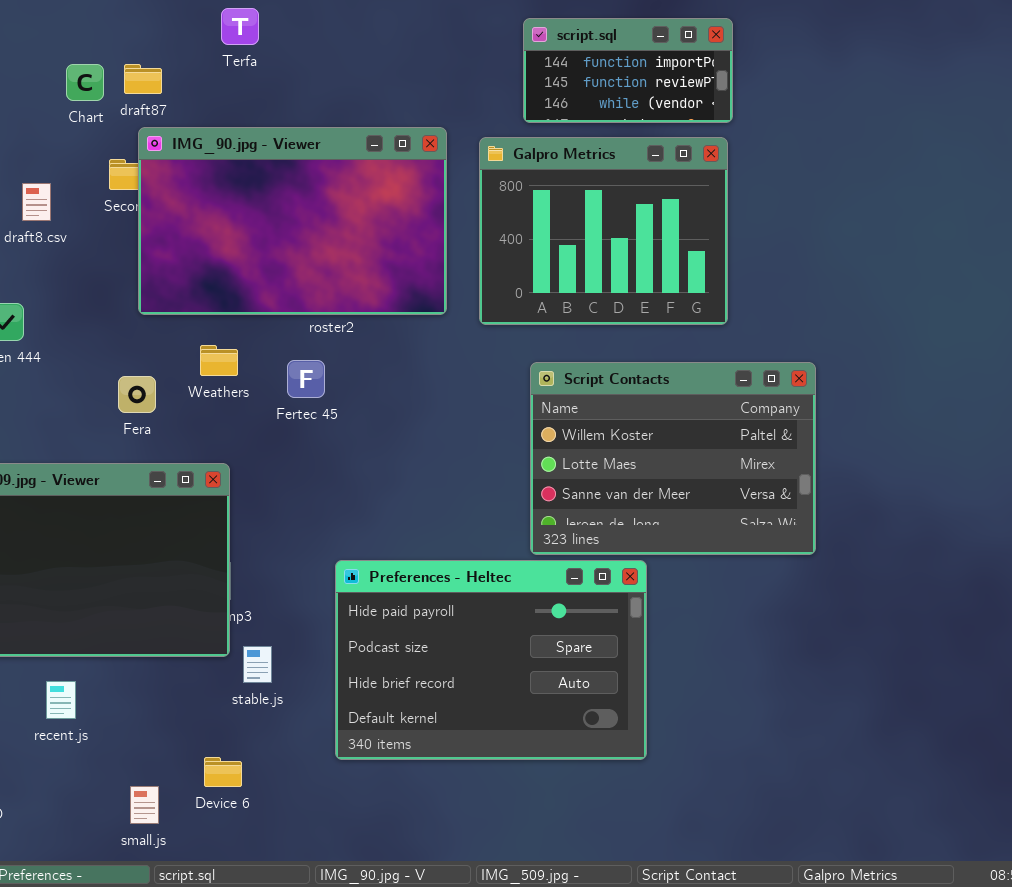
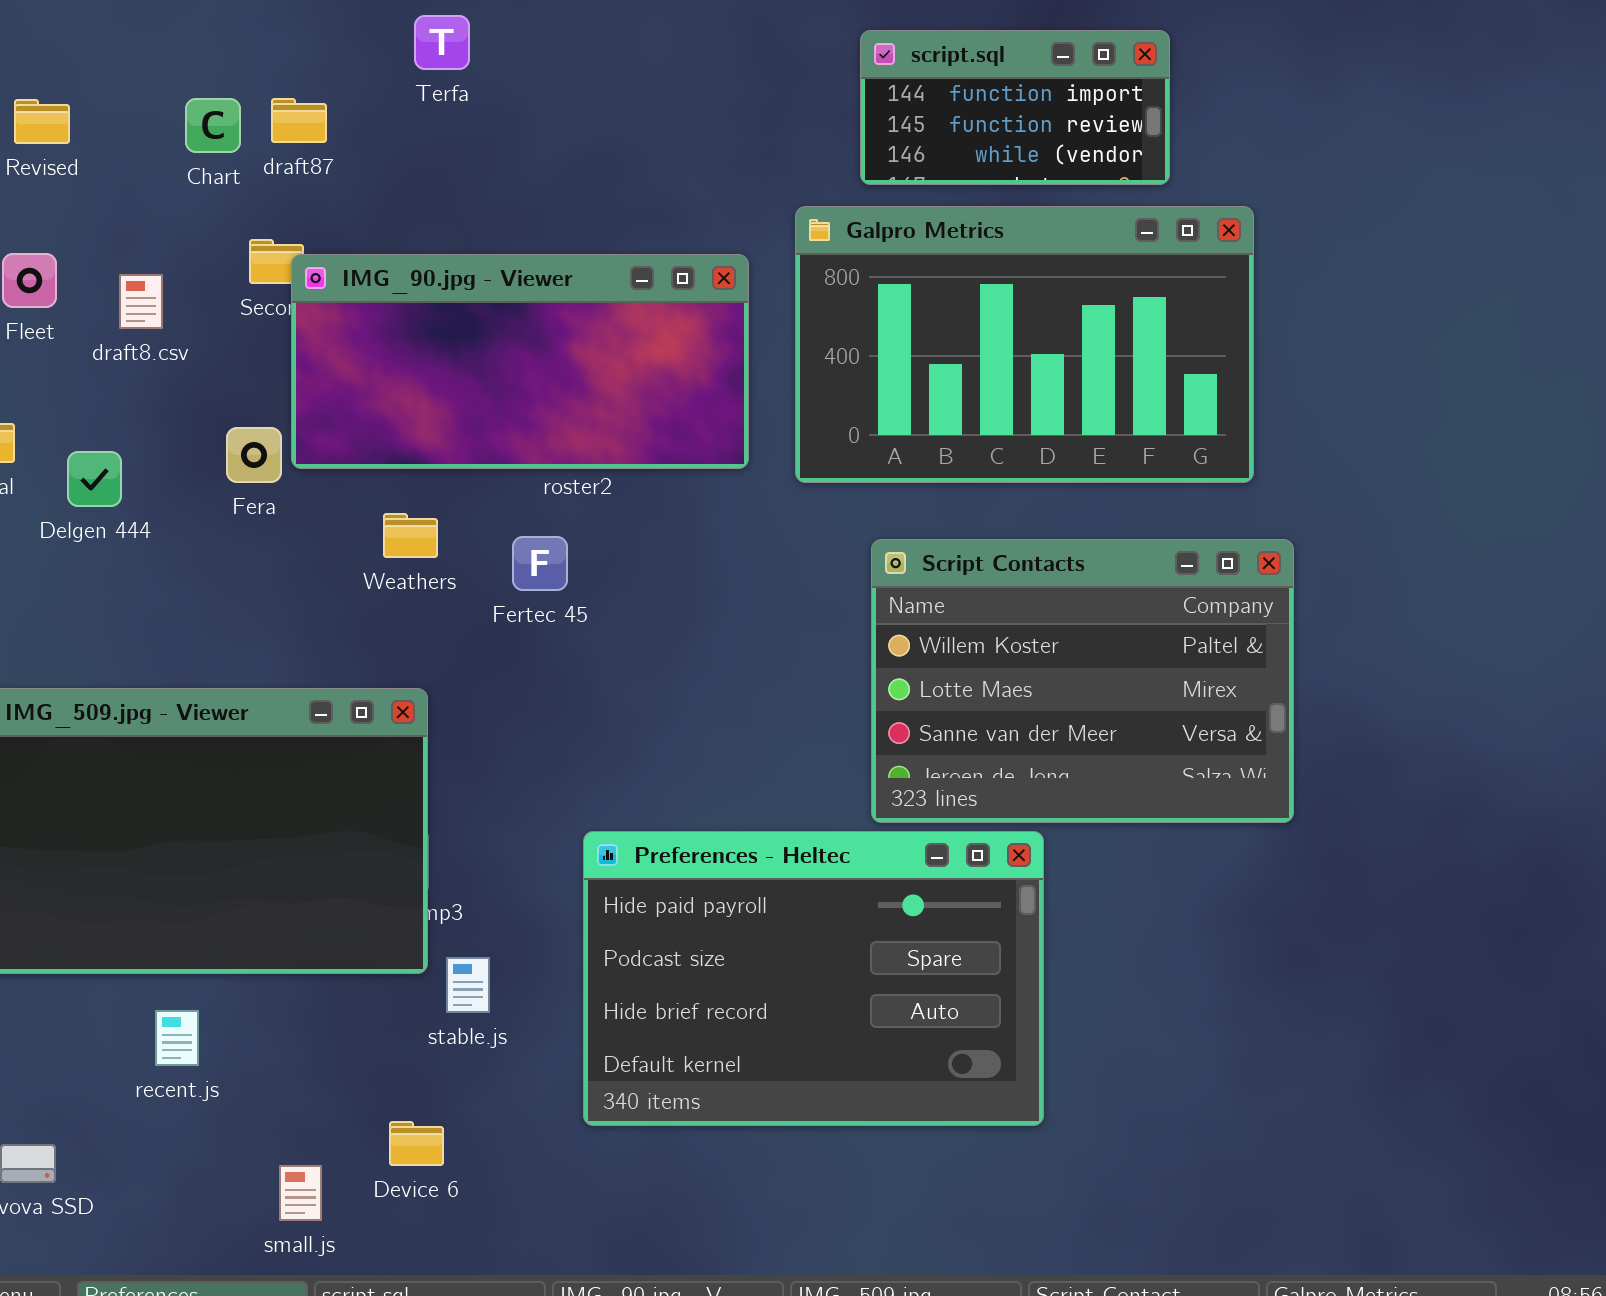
IMG_90.jpg - Viewer: [138,127,447,315] -> [291,254,749,469], resized
Galpro Metrics: [479,137,728,325] -> [795,206,1254,483], resized
Fera: [118,376,156,413] -> [226,427,282,483], moved

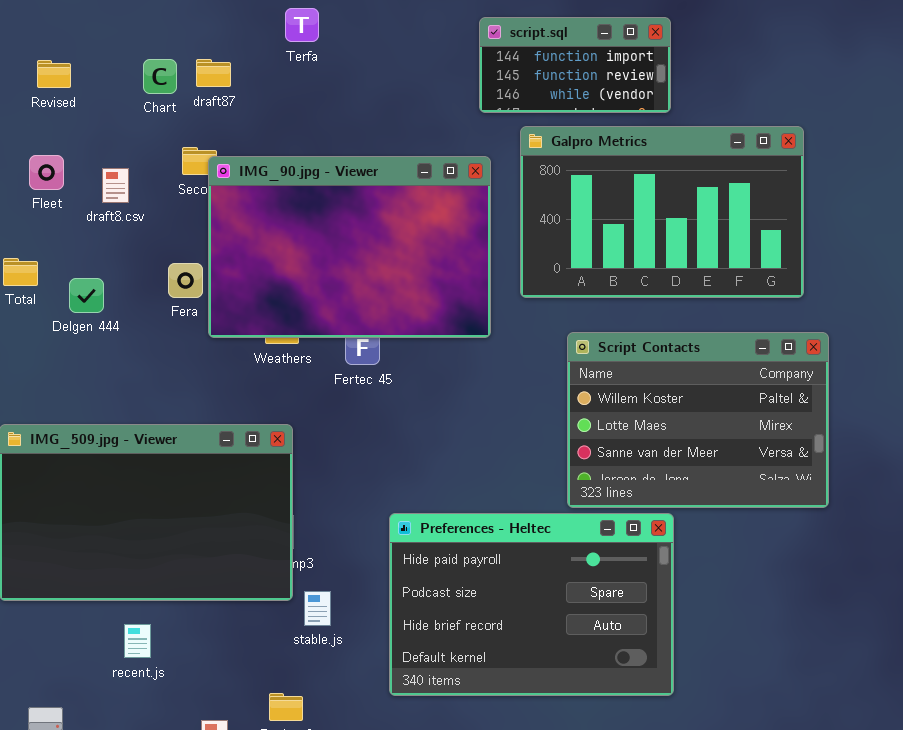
script.sql: [860,30,1170,185] -> [479,17,671,113], moved
IMG_90.jpg - Viewer: [291,254,749,469] -> [208,156,491,338], resized

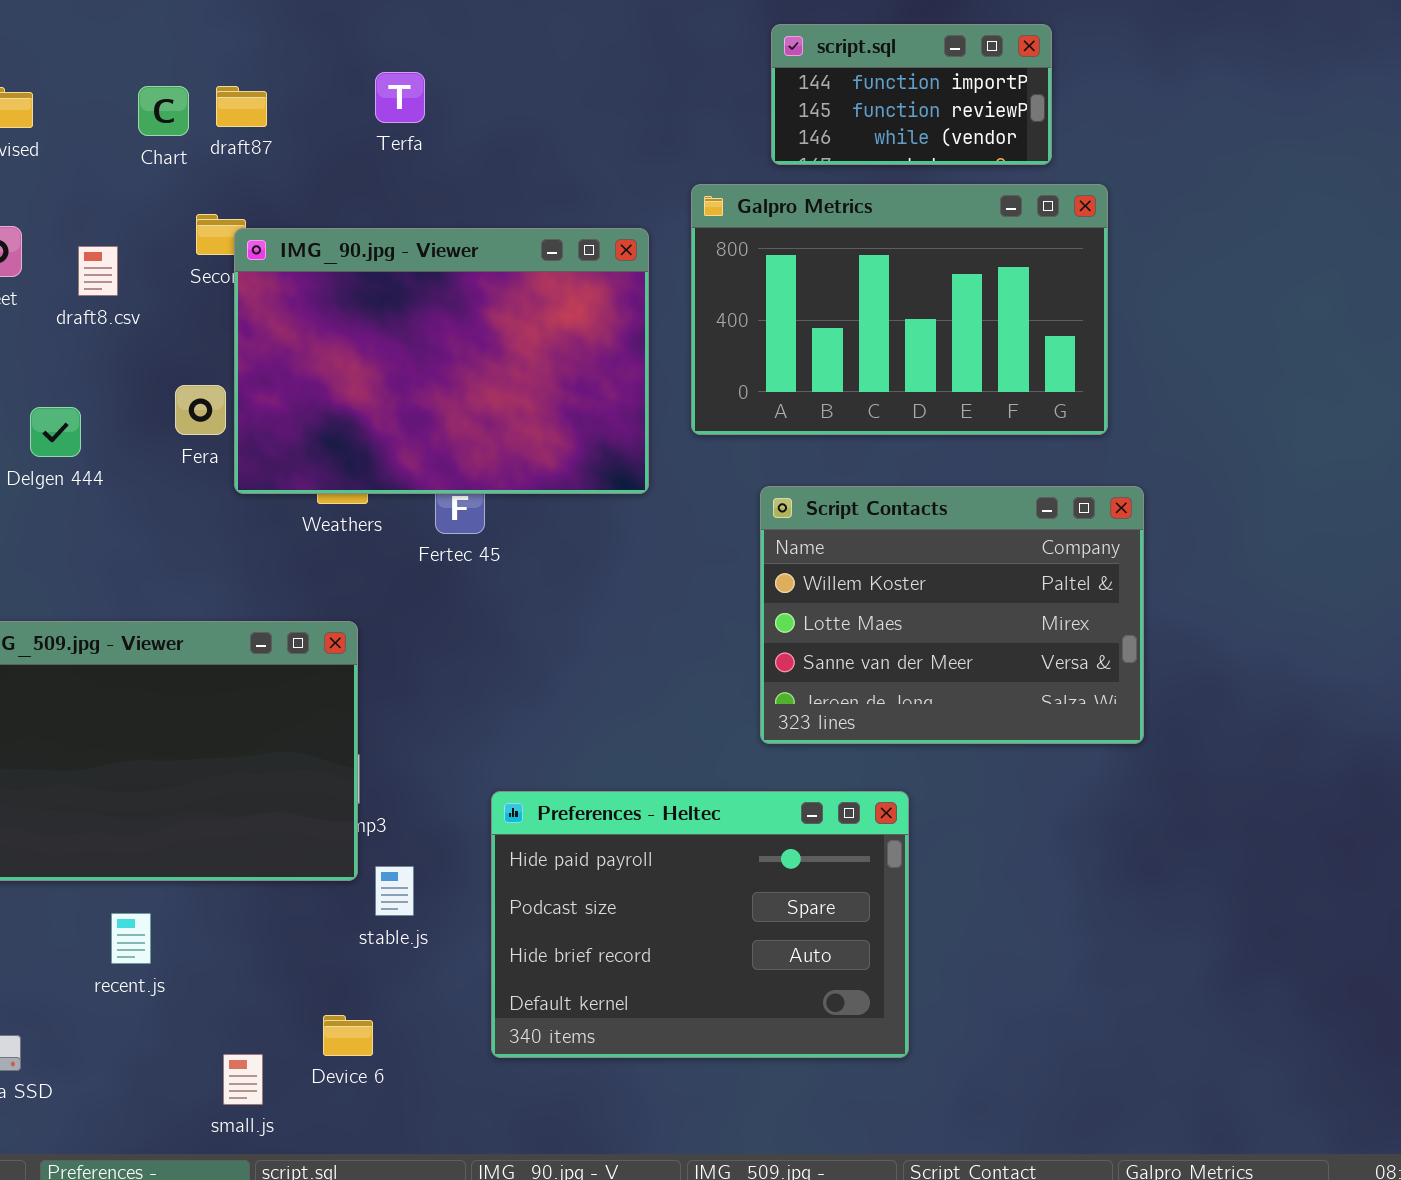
Terfa: [285,8,319,42] -> [375,72,425,123], moved
script.sql: [479,17,671,113] -> [771,24,1052,165], moved
Preferences - Heltec: [389,513,674,696] -> [491,791,909,1058], moved

